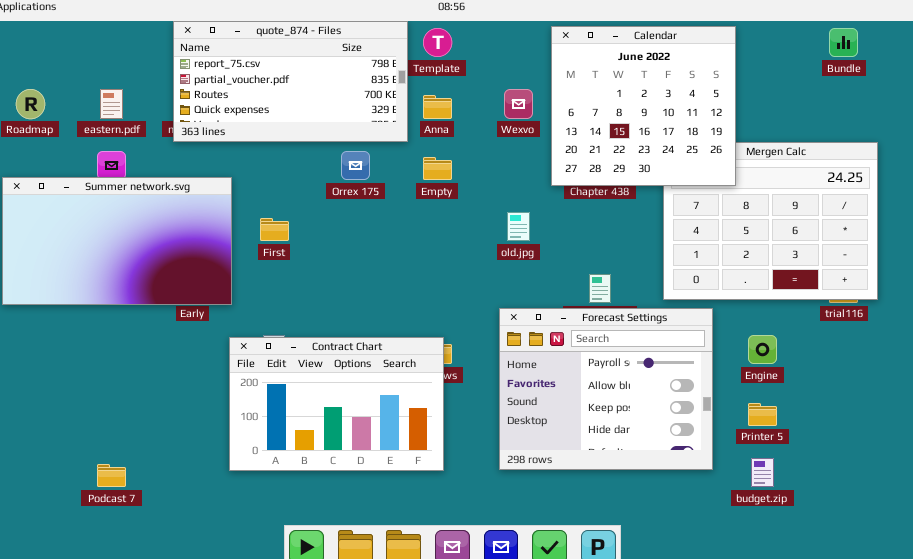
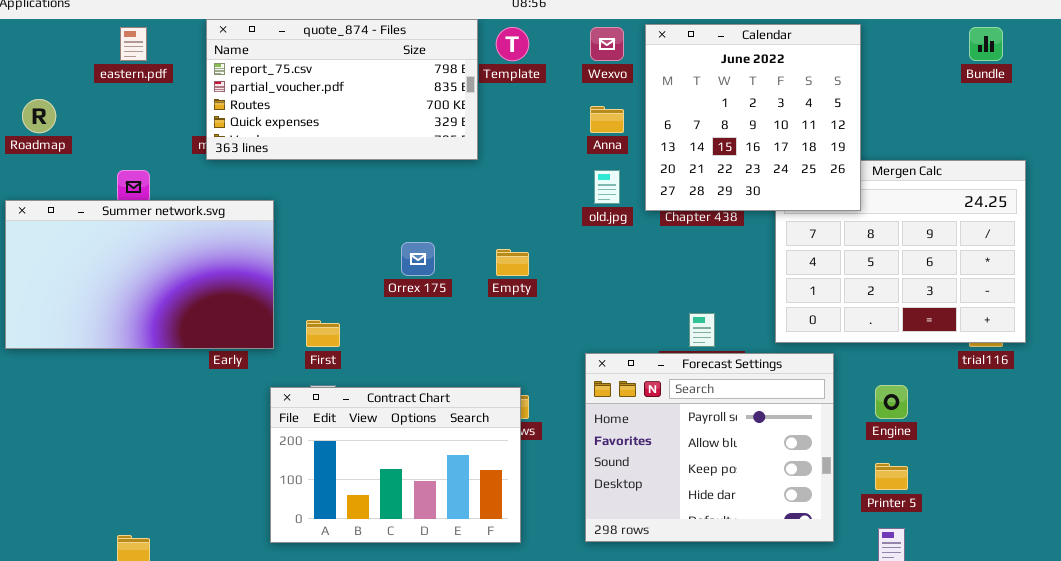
eastern.pdf: [100,89,123,119] -> [120,27,147,61], moved
Wexvo: [504,89,533,119] -> [590,27,624,61], moved
Anna: [423,95,452,119] -> [590,106,624,133], moved
Orrex 175: [341,151,370,180] -> [401,242,435,276], moved
Empty: [423,157,452,180] -> [496,249,529,276], moved
old.jpg: [507,212,530,241] -> [594,170,620,204], moved
First: [260,218,289,241] -> [306,320,340,347], moved

